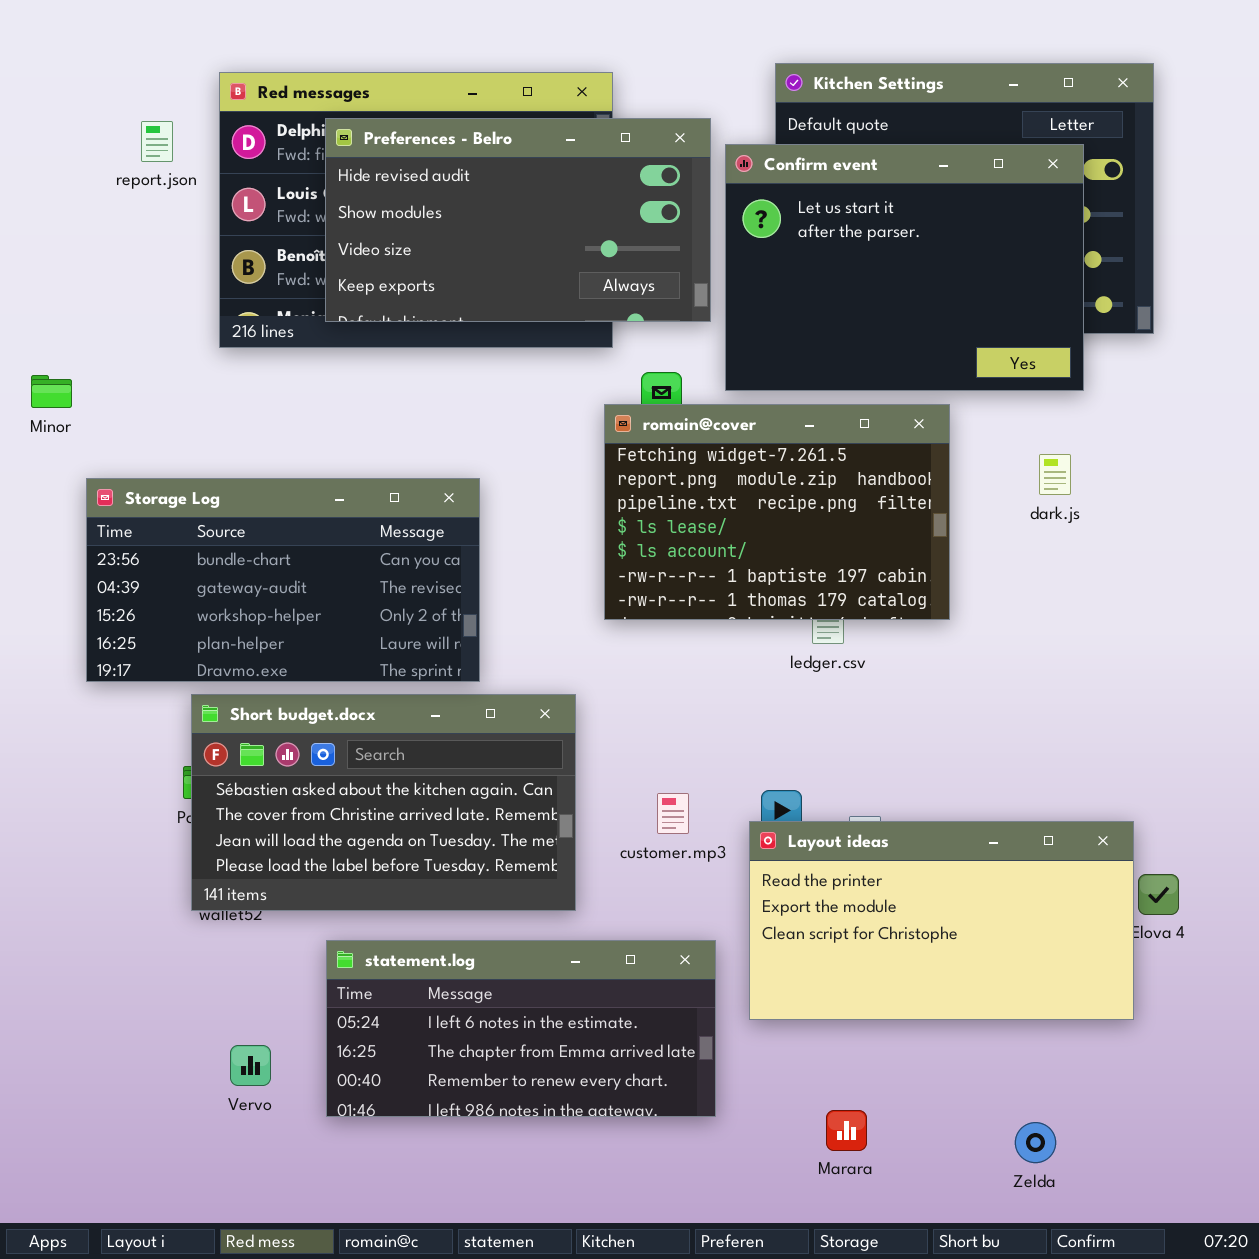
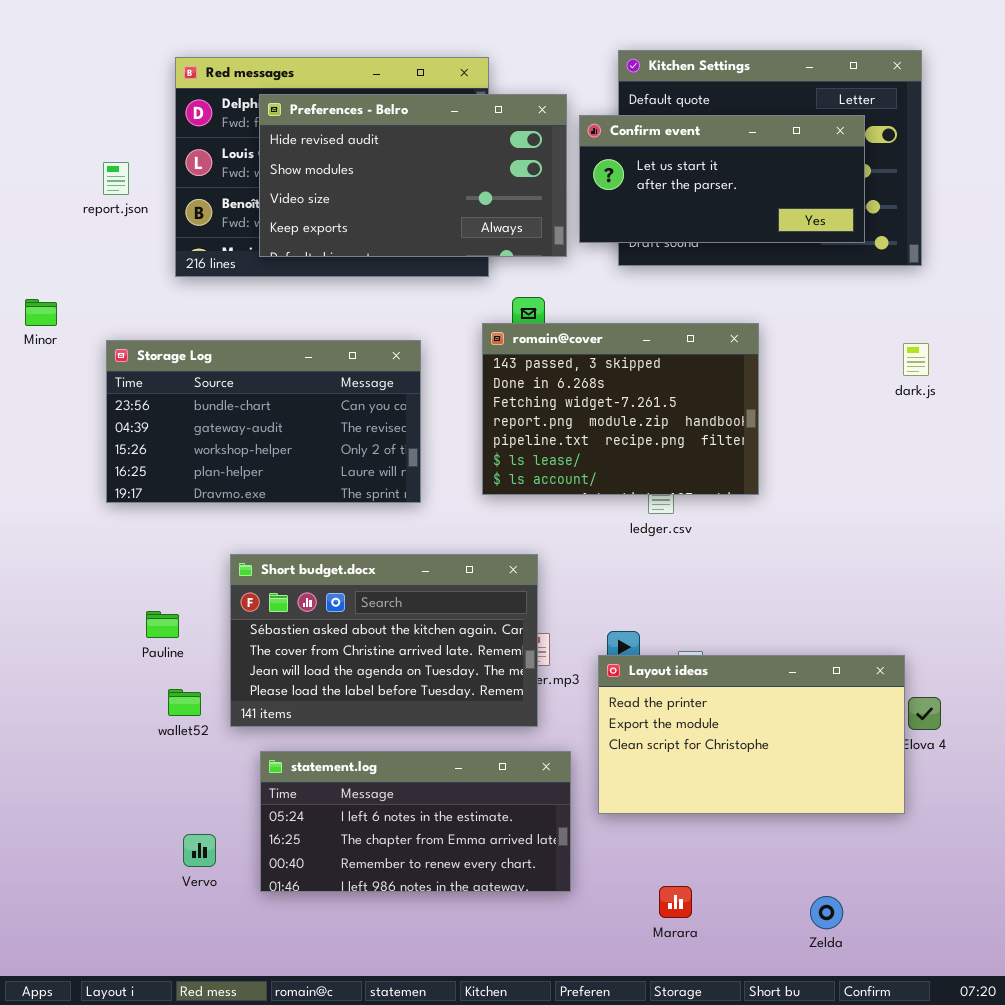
report.json: [141,121,173,162] -> [103,162,129,195], moved
Confirm event: [725,144,1084,391] -> [579,115,865,243], resized
romain@cover: [604,404,950,620] -> [482,323,759,495], scrolled up 2 rows
dark.js: [1039,454,1071,495] -> [903,343,929,376], moved
Storage Log: [86,478,480,682] -> [106,340,421,503], moved
Short budget.docx: [191,694,576,911] -> [230,554,538,727], moved

